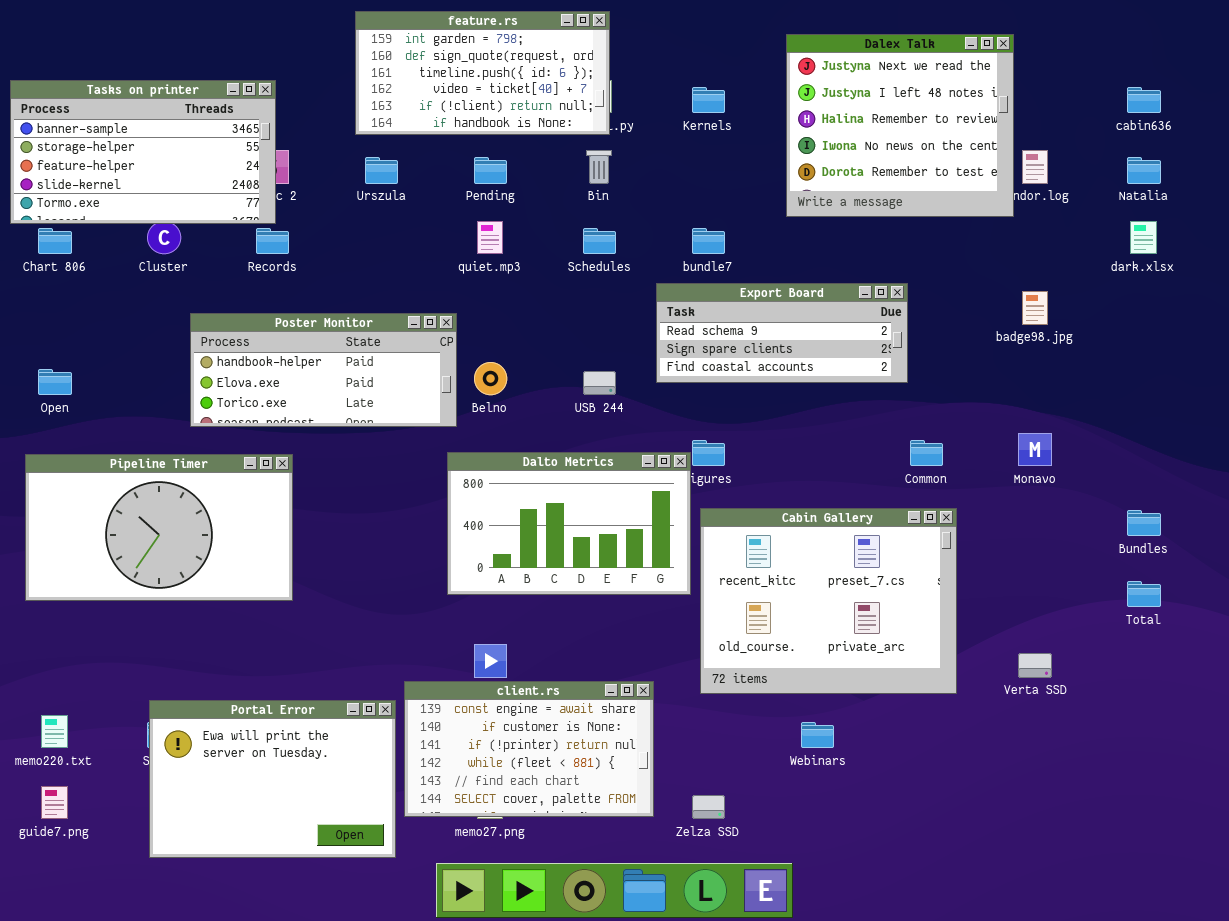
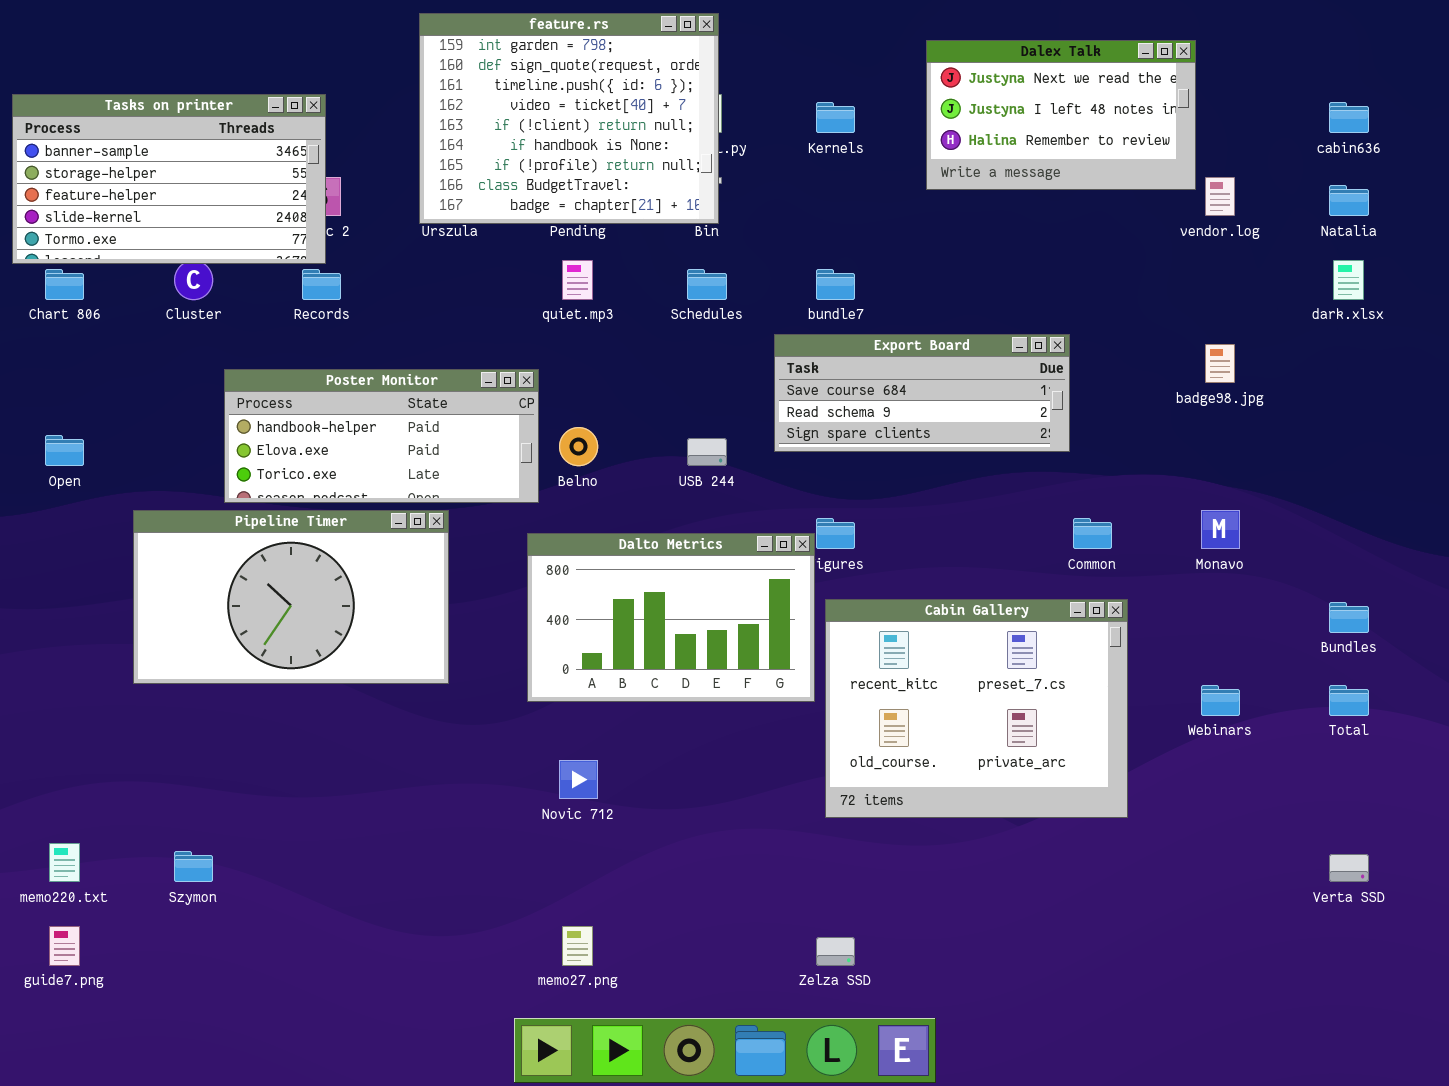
feature.rs: [355,11,610,135] -> [419,13,719,224], resized
Dalex Talk: [786,34,1014,217] -> [926,40,1196,190], resized
Export Board: [656,283,908,383] -> [774,334,1070,452], scrolled up 1 row
Pipeline Timer: [25,454,293,601] -> [133,510,449,684], moved
Verta SSD: [1018,653,1052,678] -> [1329,854,1369,882], moved
client.rs: [404,681,654,817] -> none, closed
Portal Error: [149,700,396,858] -> none, closed
Webinars: [801,722,834,748] -> [1201,685,1240,716], moved

